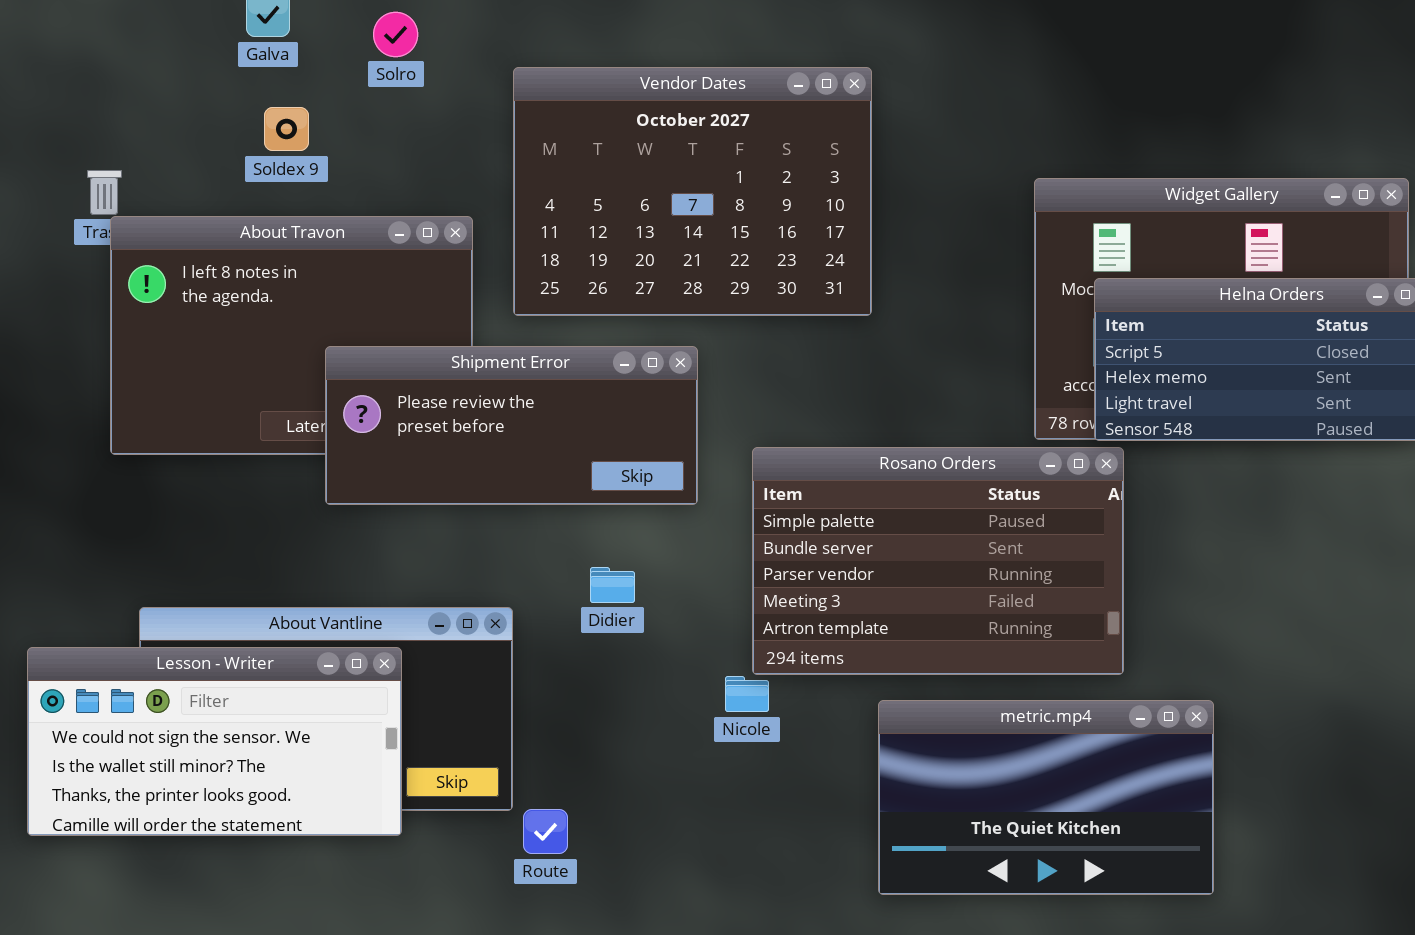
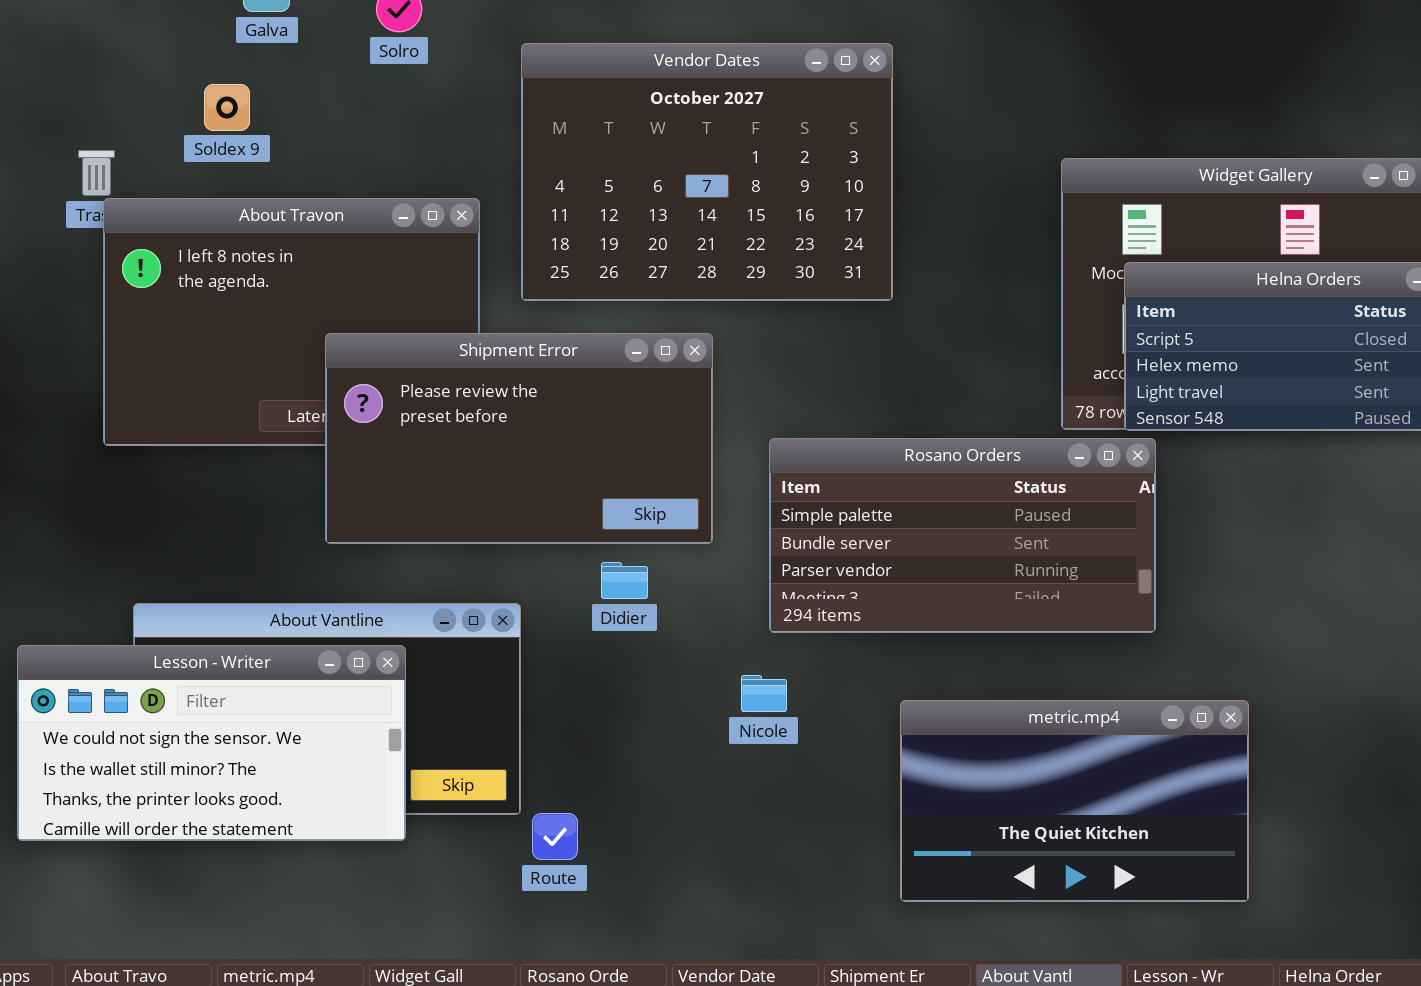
Soldex 9: [264,107,309,151] -> [204,84,250,131], moved
Shipment Error: [325,346,698,505] -> [325,333,713,544], resized
Rosano Orders: [752,447,1124,675] -> [769,438,1156,633], resized

